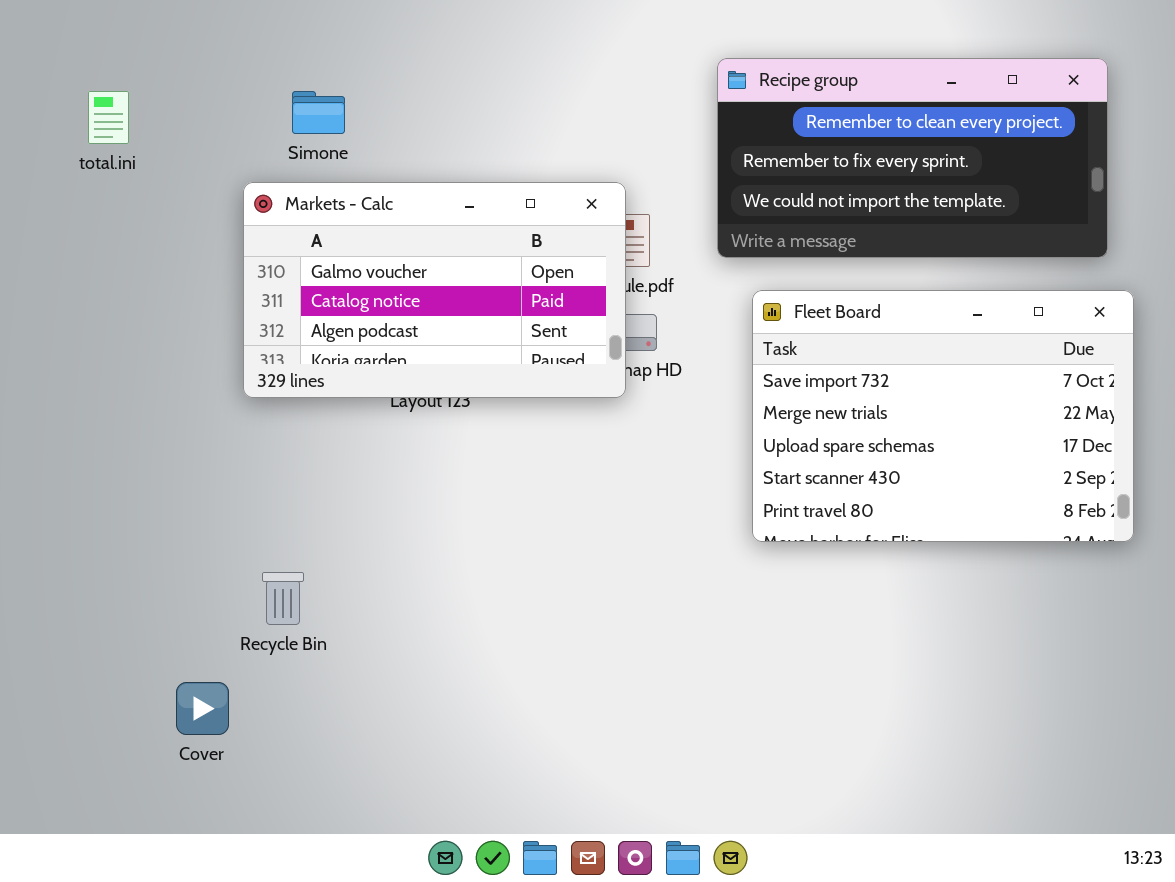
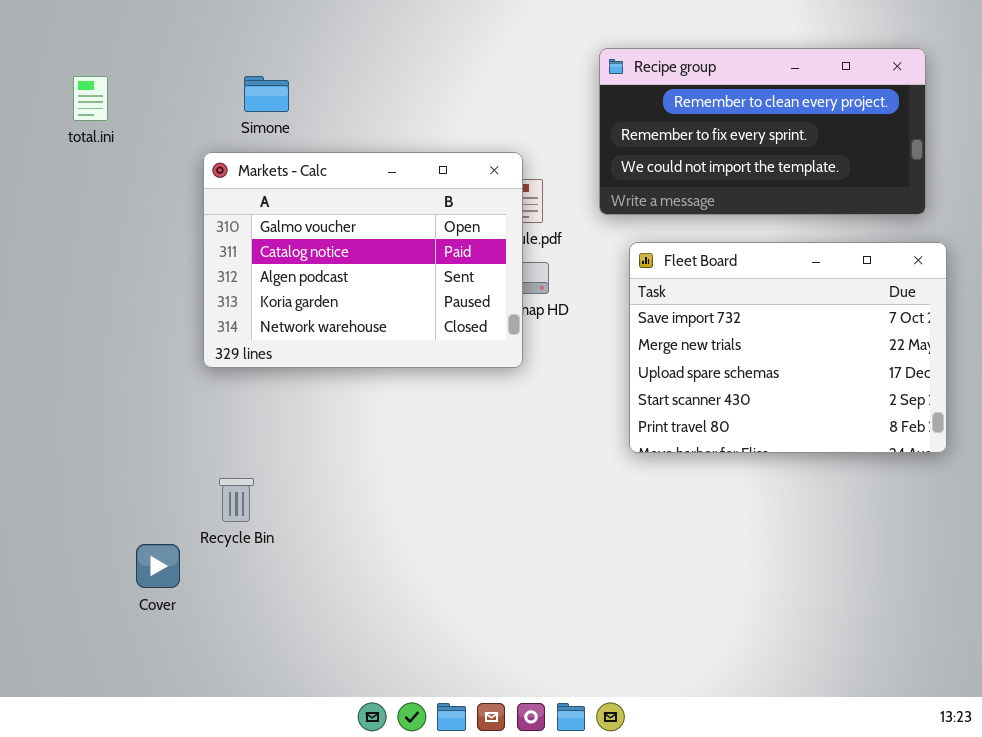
Markets - Calc: [243,182,626,398] -> [203,152,523,368], resized
Cover: [176,682,229,735] -> [136,544,180,588], moved

